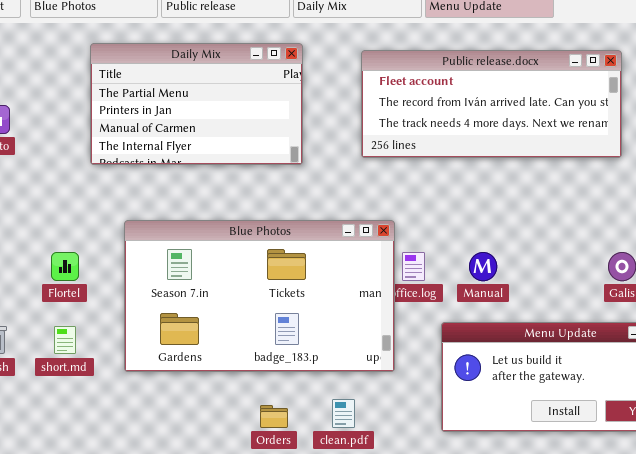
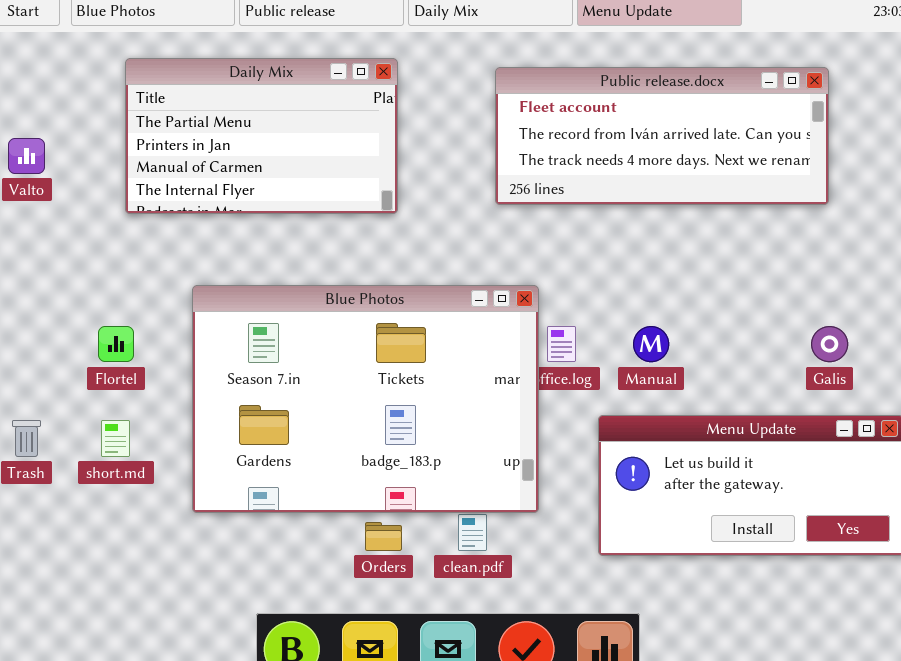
Daily Mix: [90,43,303,165] -> [125,58,398,214], moved
Blue Photos: [124,220,395,372] -> [192,285,539,513], resized

